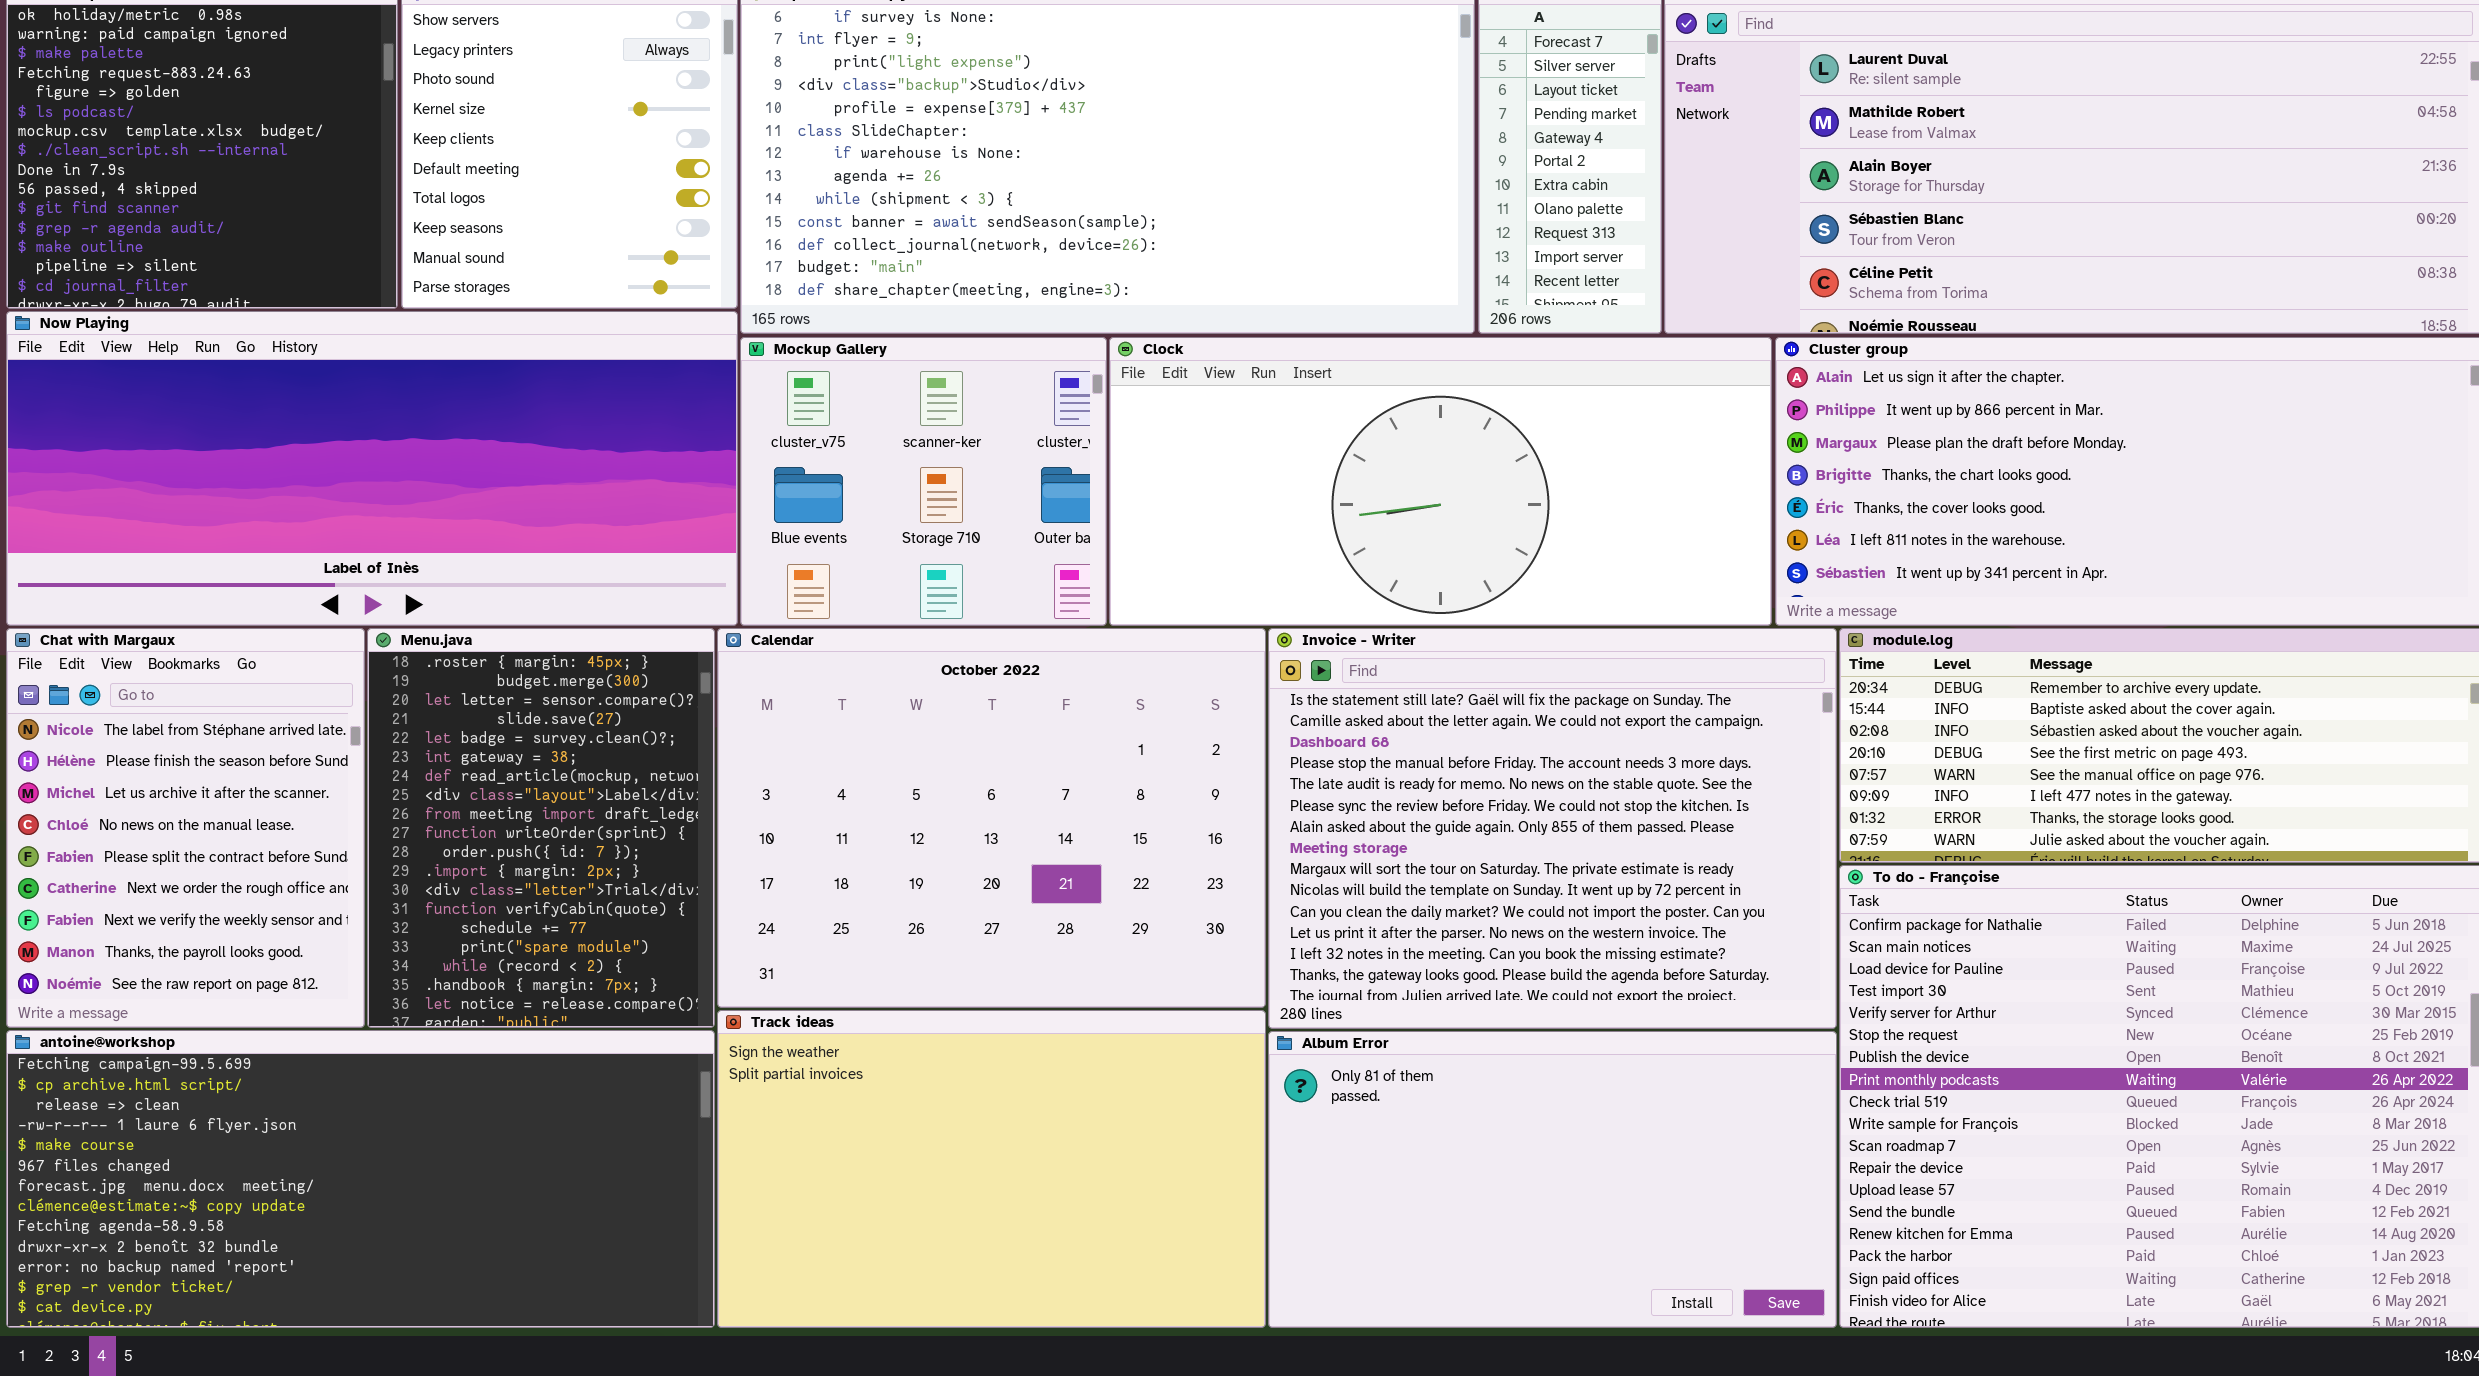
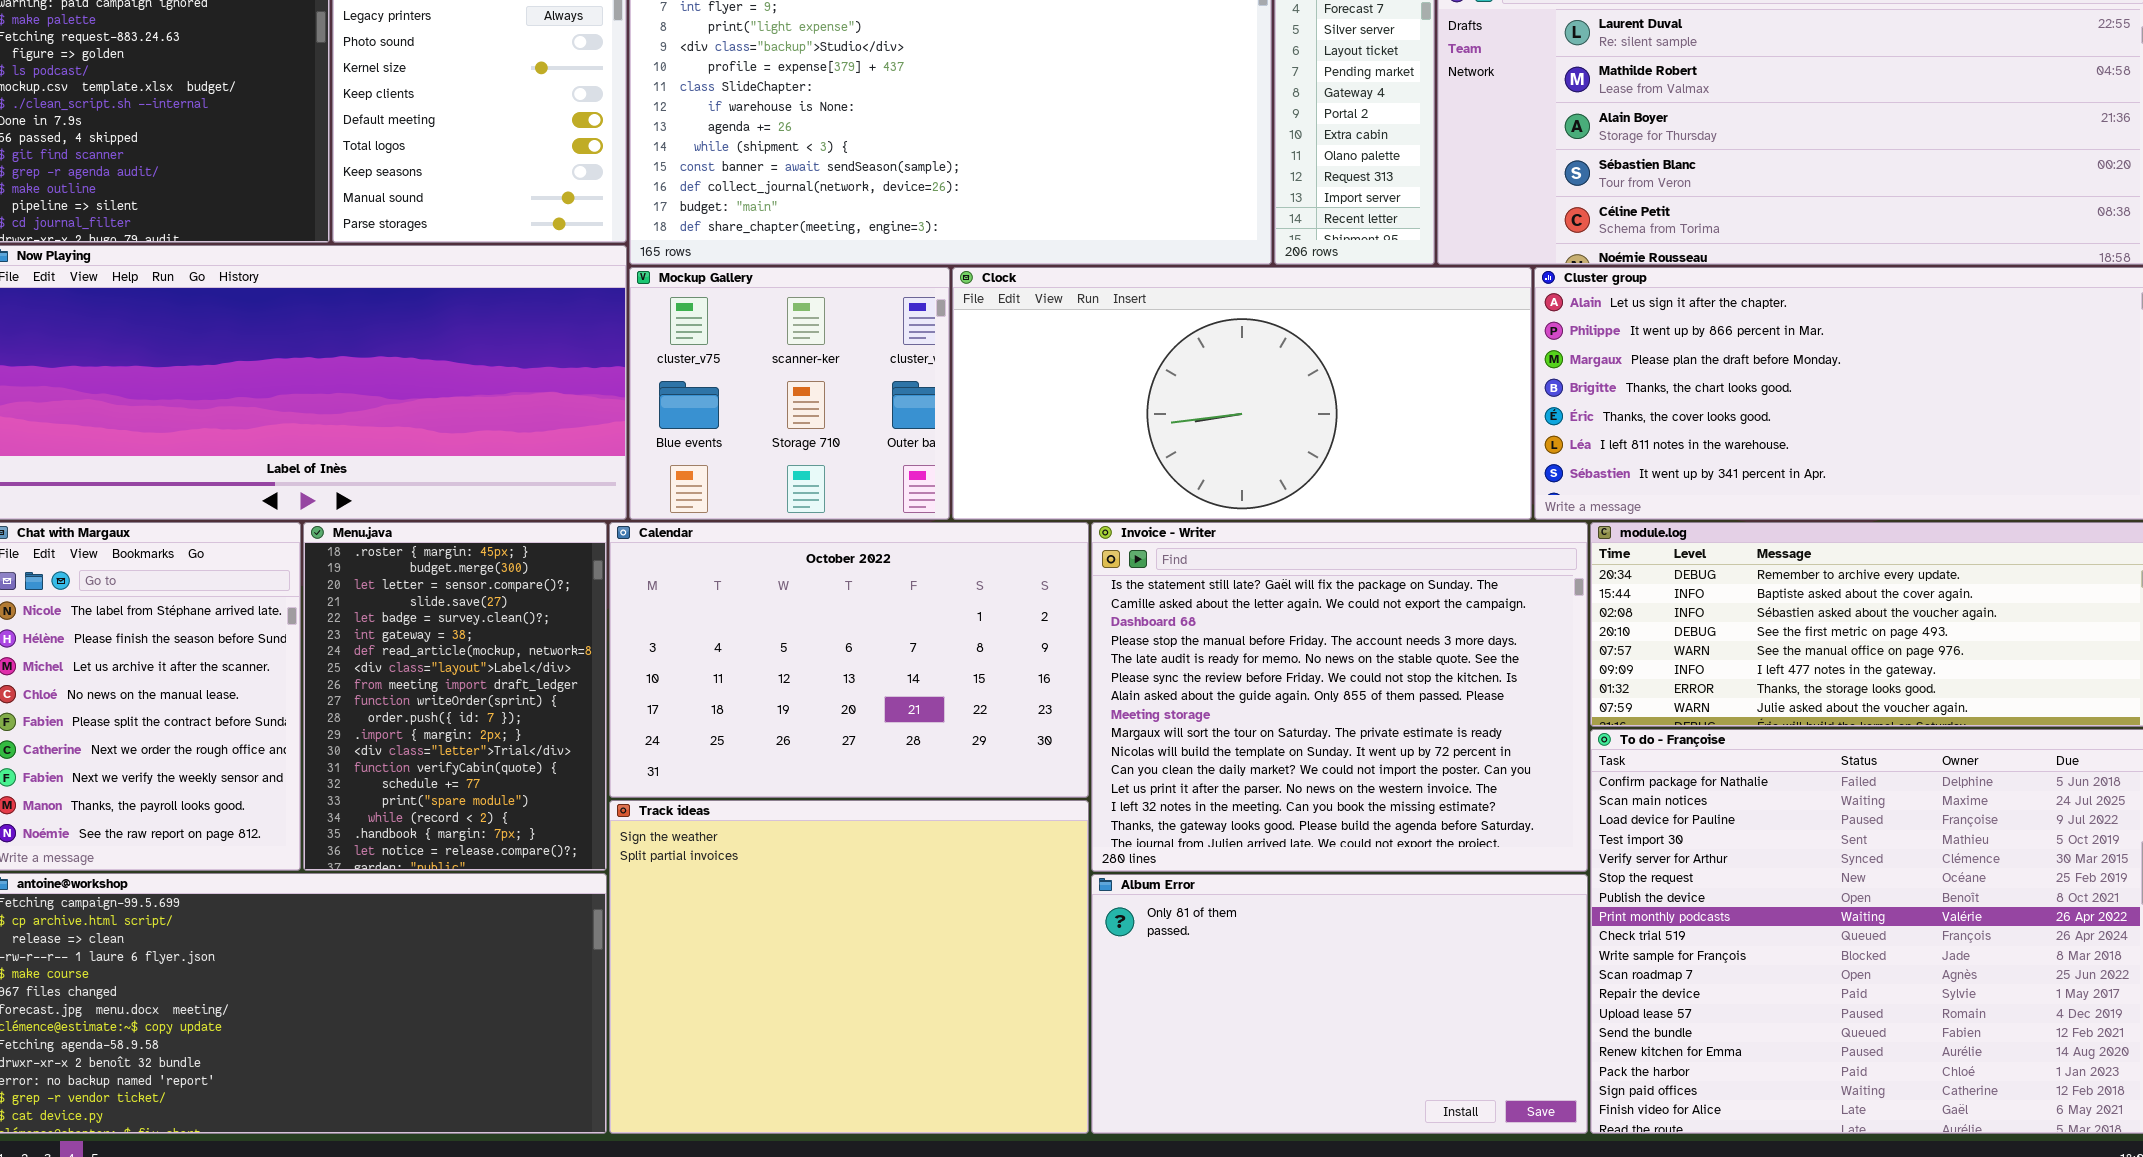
Calendar: [717,628,1266,1008] -> [609,522,1089,798], resized
Track ideas: [717,1010,1266,1328] -> [609,800,1089,1134], resized

